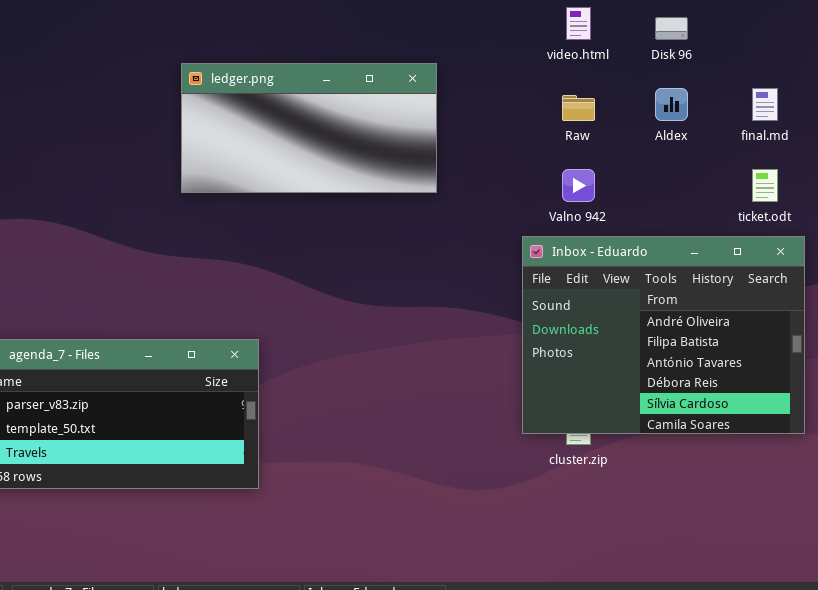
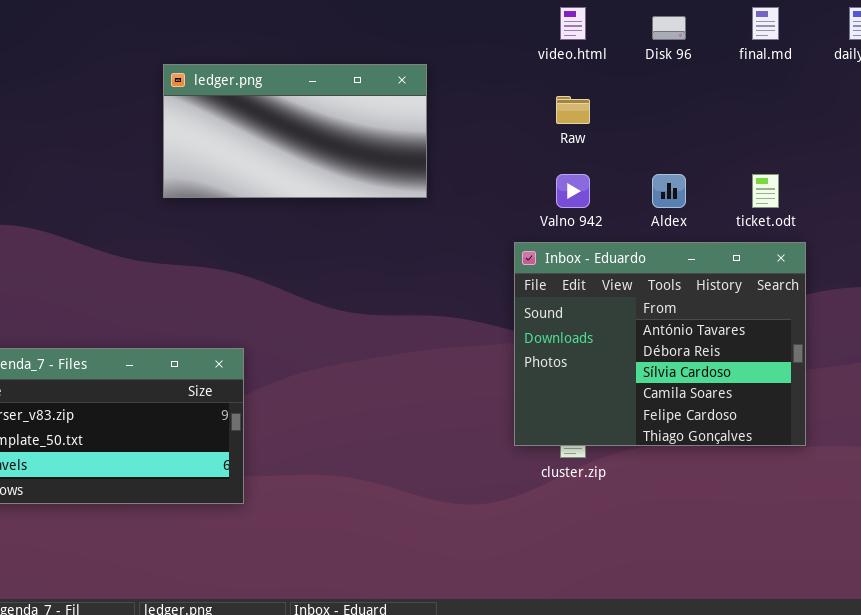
Aldex: [655,88,688,121] -> [652,174,686,208], moved
final.md: [752,88,778,121] -> [752,7,779,40], moved
Inbox - Eduardo: [522,236,805,434] -> [514,242,806,446], scrolled down 2 rows

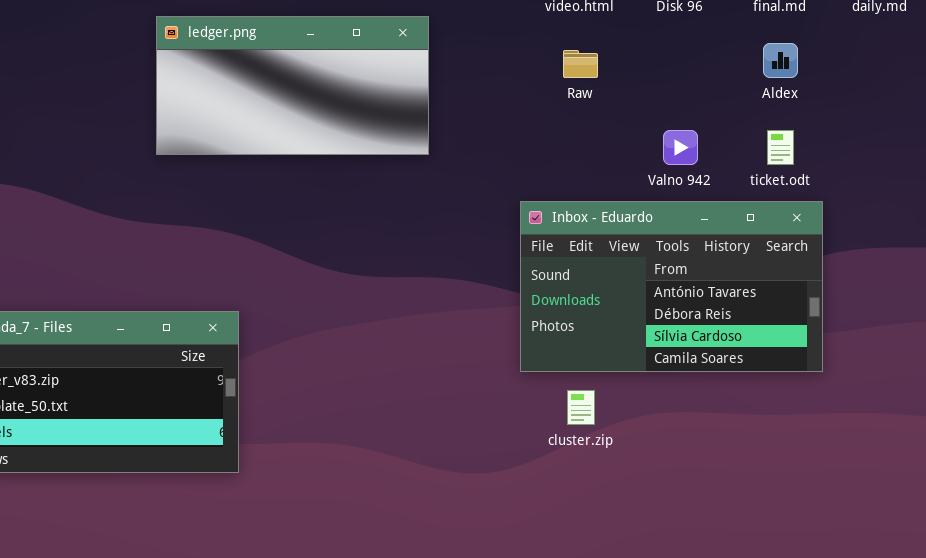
Valno 942: [556,174,590,208] -> [663,130,698,165], moved
Aldex: [652,174,686,208] -> [763,43,798,78], moved
Inbox - Eduardo: [514,242,806,446] -> [520,201,823,372], resized

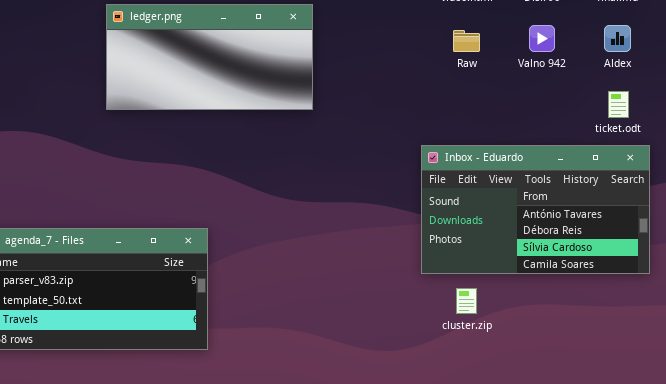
ledger.png: [156,16,429,155] -> [106,4,313,110], moved
Valno 942: [663,130,698,165] -> [529,25,555,52], moved

